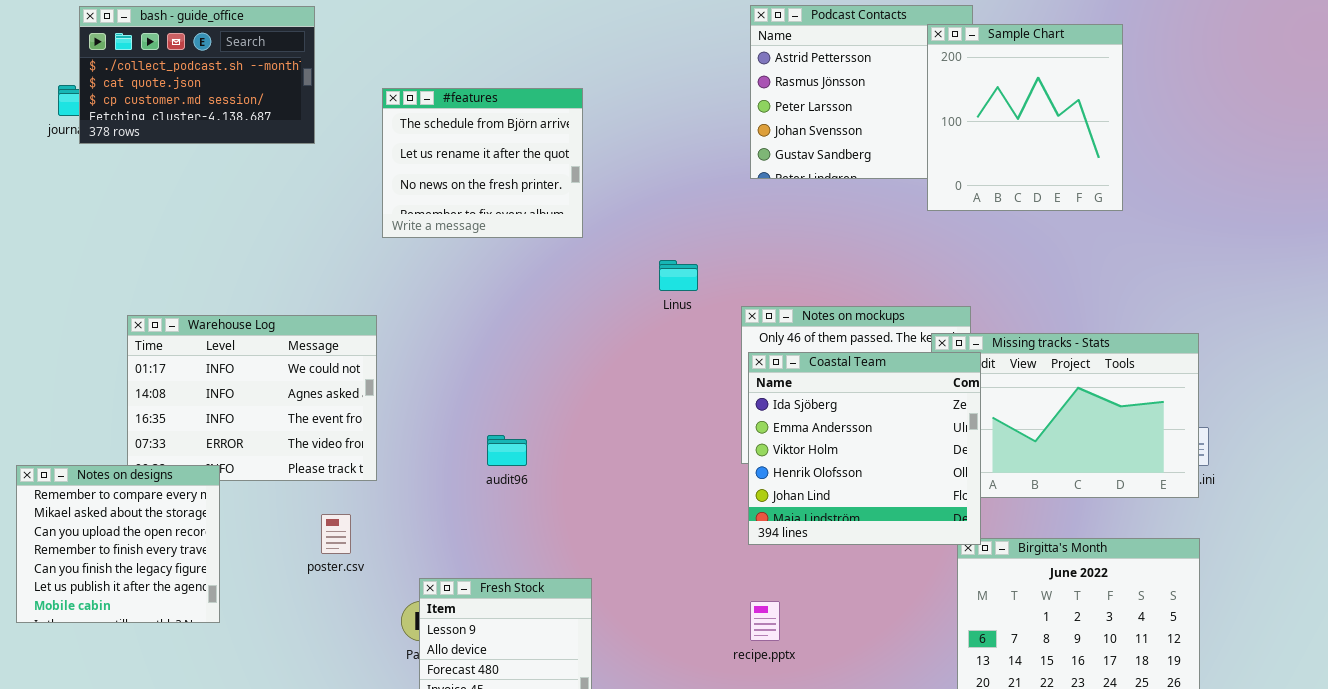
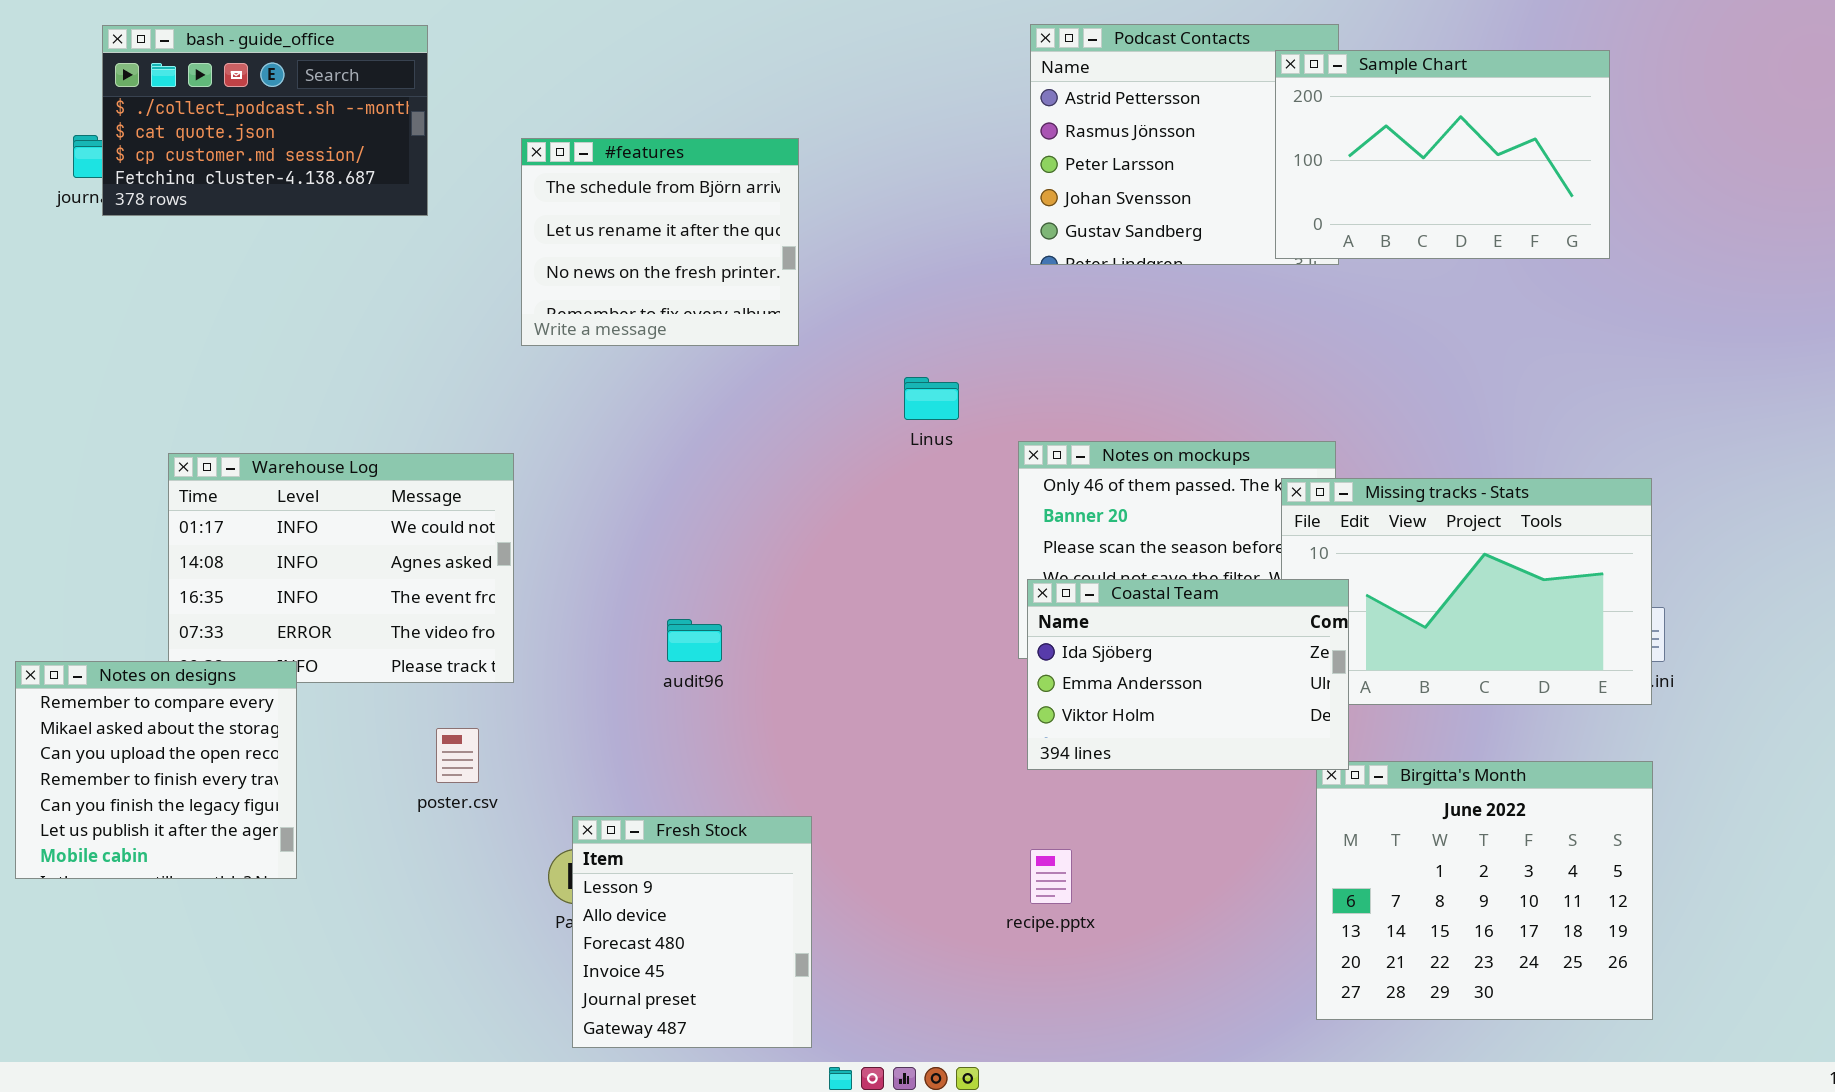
Sample Chart: [927,24,1123,211] -> [1275,50,1610,259], resized
Coastal Team: [748,352,981,545] -> [1027,579,1349,770], resized

